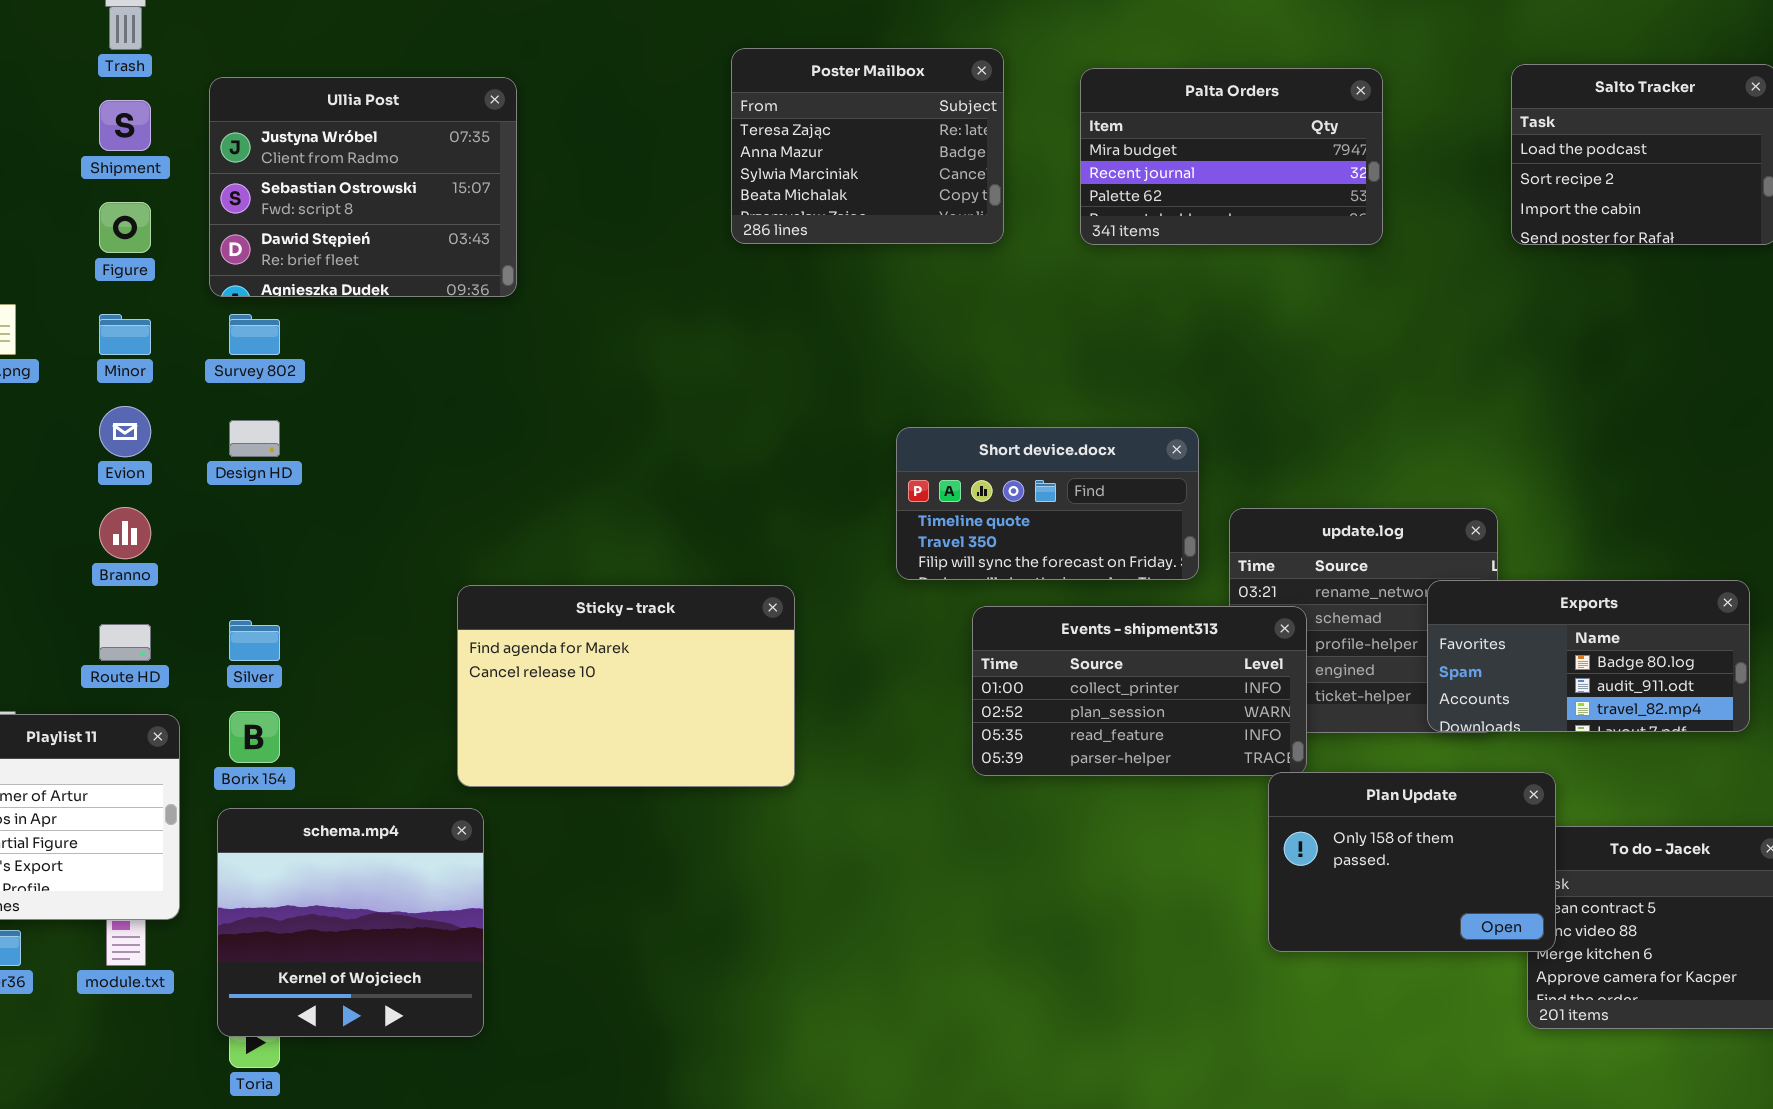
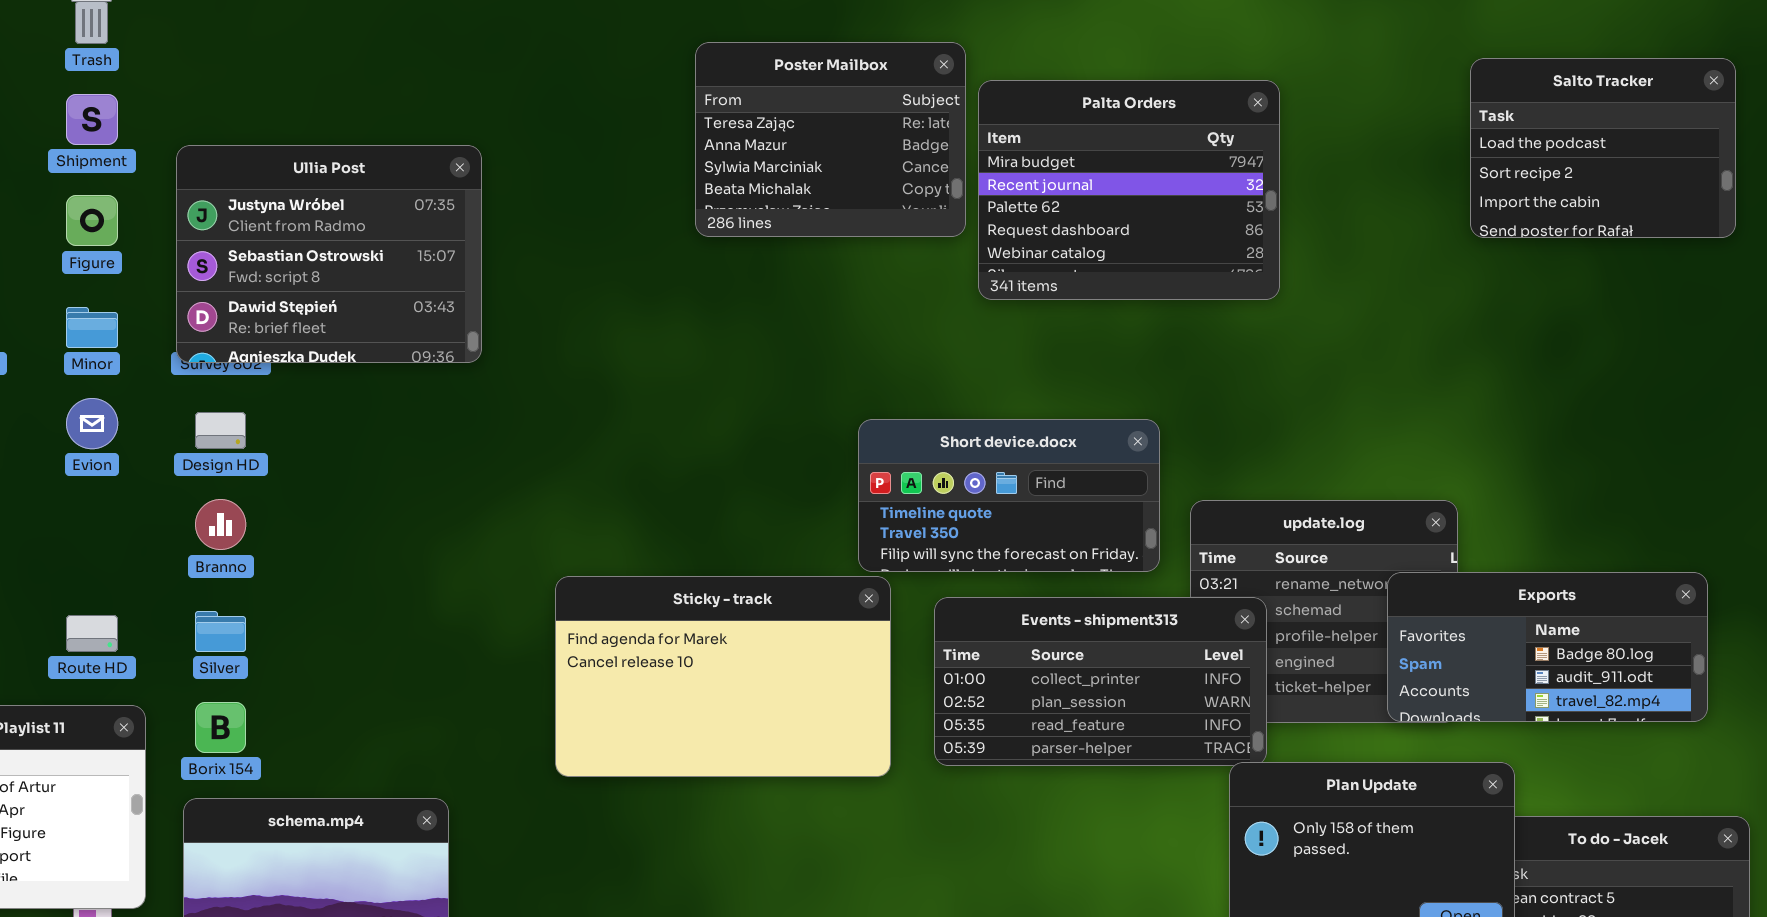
Palta Orders: [1080,68,1383,245] -> [978,80,1280,300], moved, resized
Ullia Post: [209,77,517,297] -> [176,145,482,363], moved
Branno: [99,507,151,559] -> [195,499,246,550], moved
Sticky - track: [457,585,795,787] -> [555,576,891,777], moved

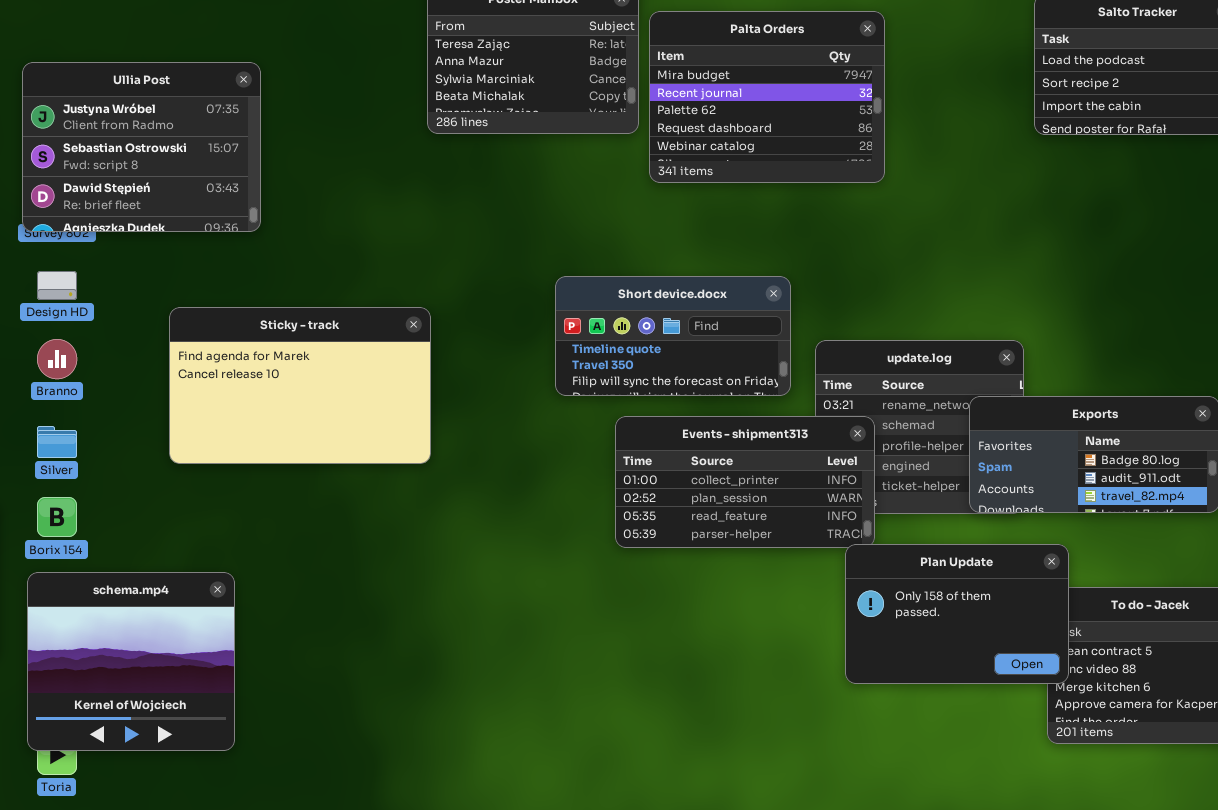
Sticky - track: [555,576,891,777] -> [169,307,431,464], moved

